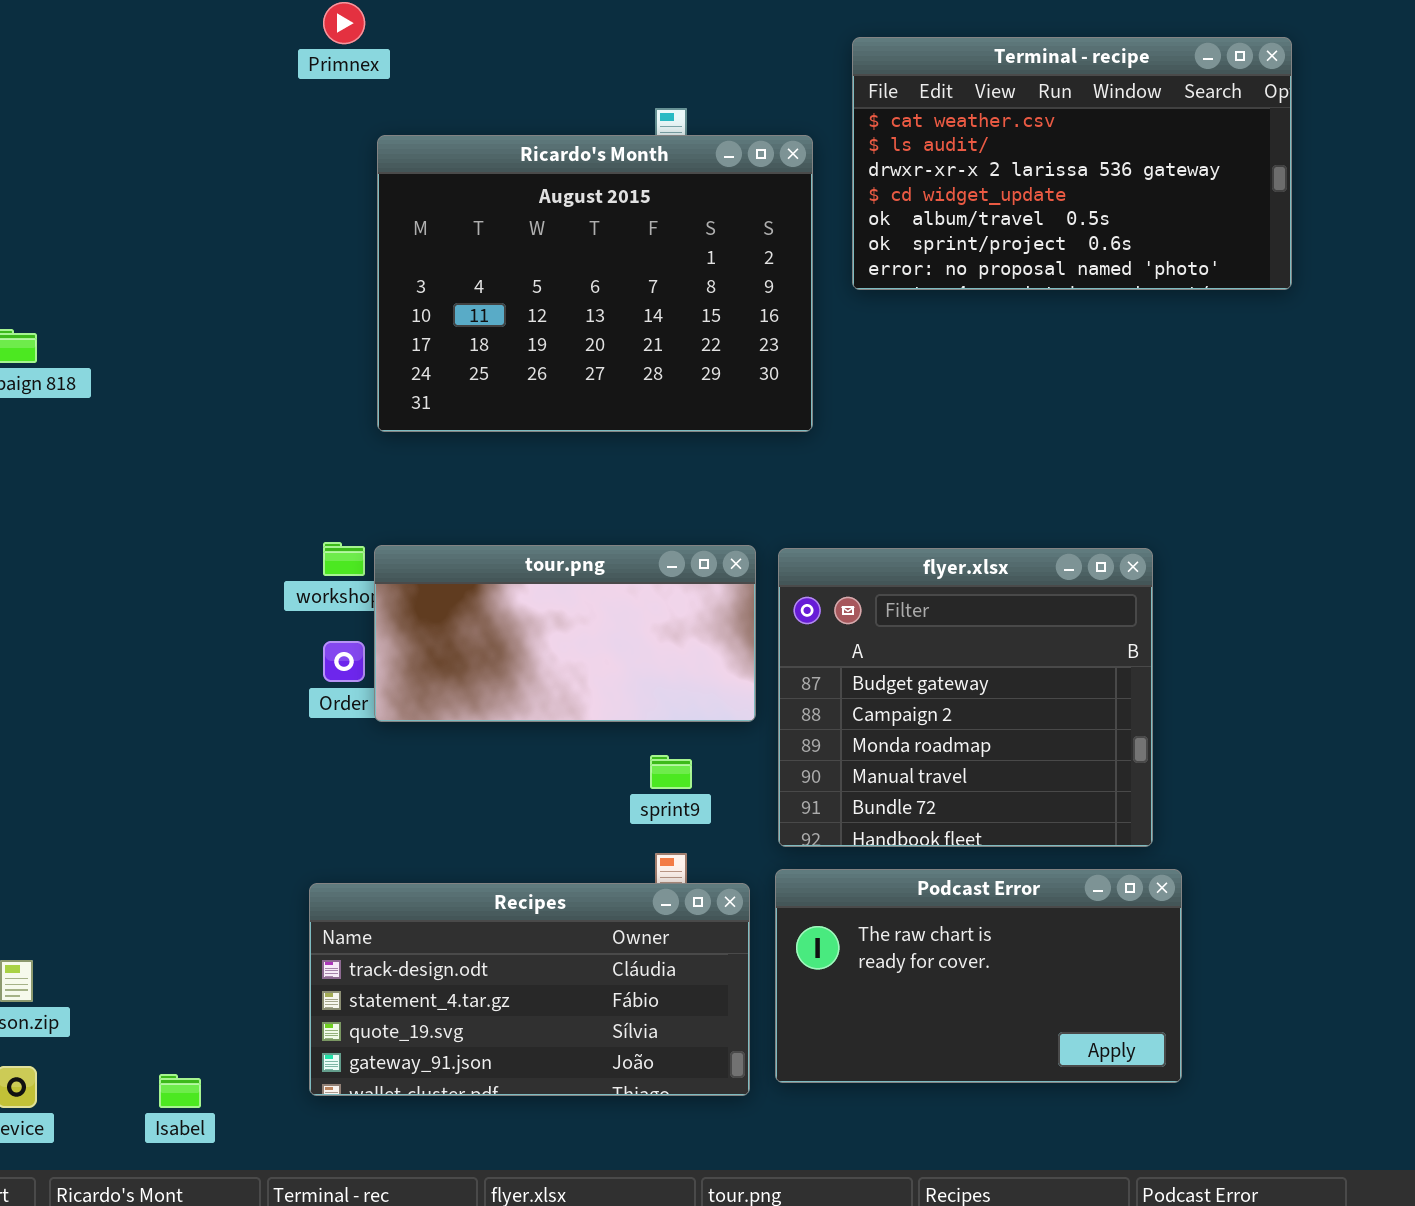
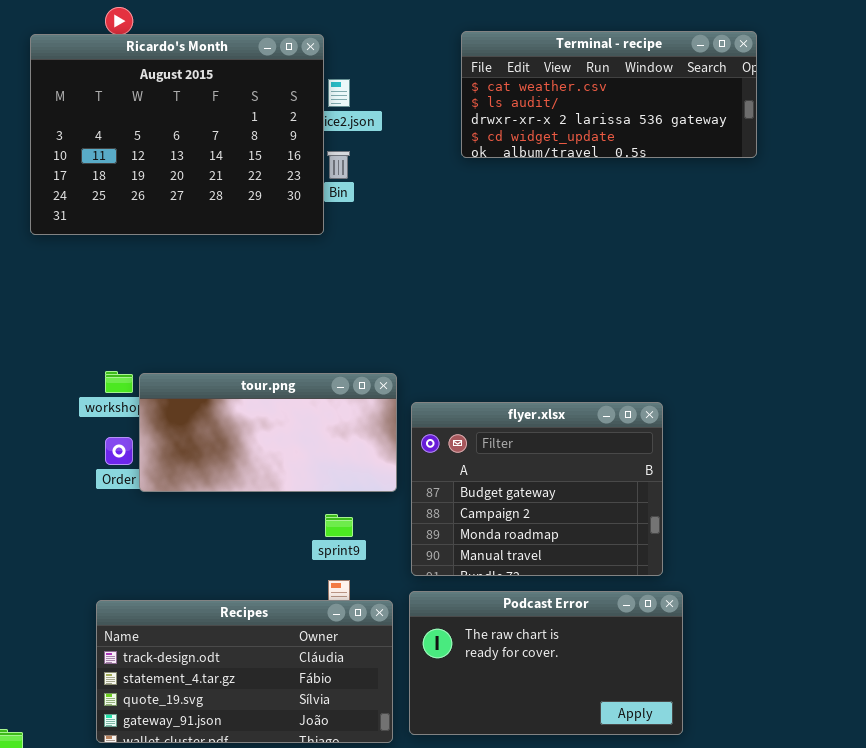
Terminal - recipe: [852,37,1292,290] -> [461,31,757,158], resized
Ricardo's Month: [377,135,813,432] -> [30,34,324,235], moved
flyer.xlsx: [778,548,1153,847] -> [411,402,663,576], resized

